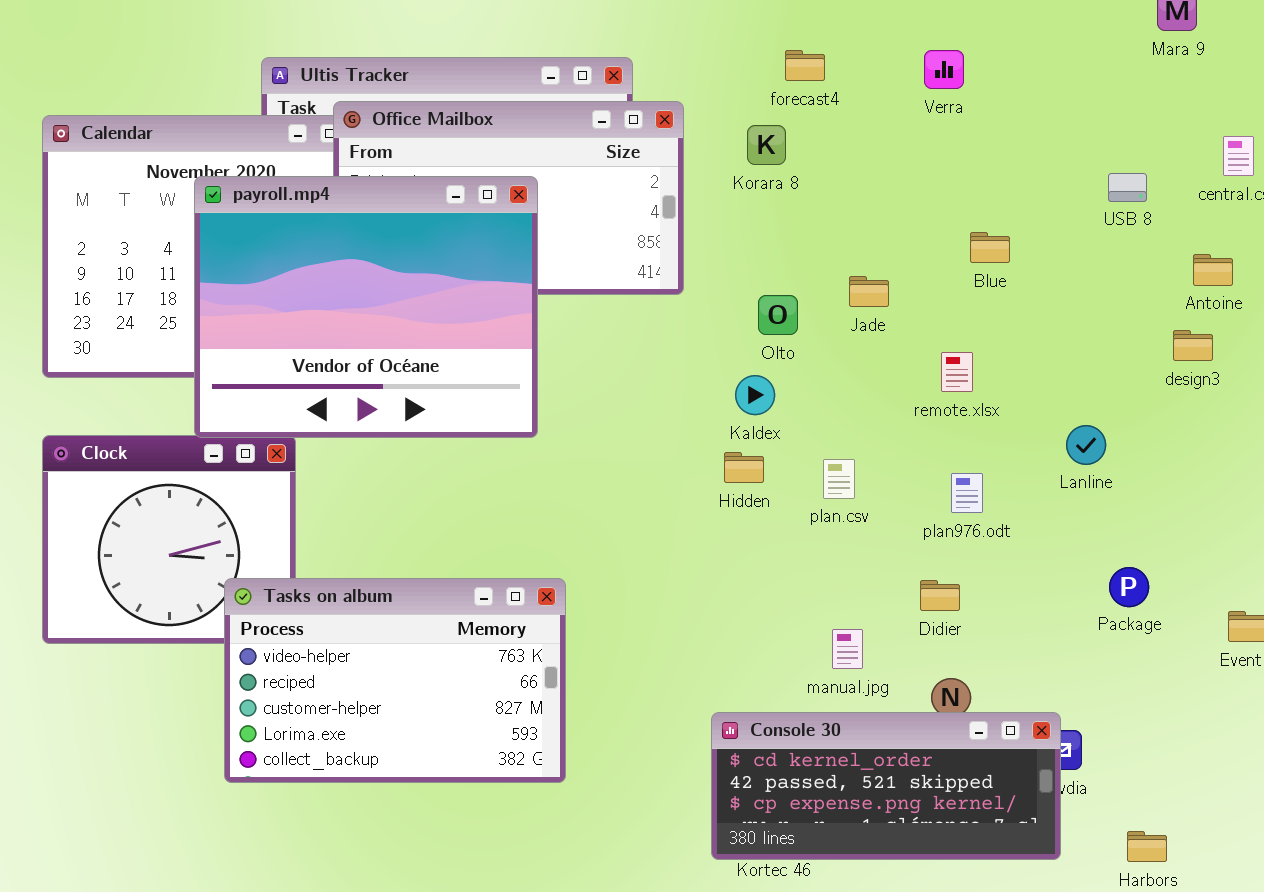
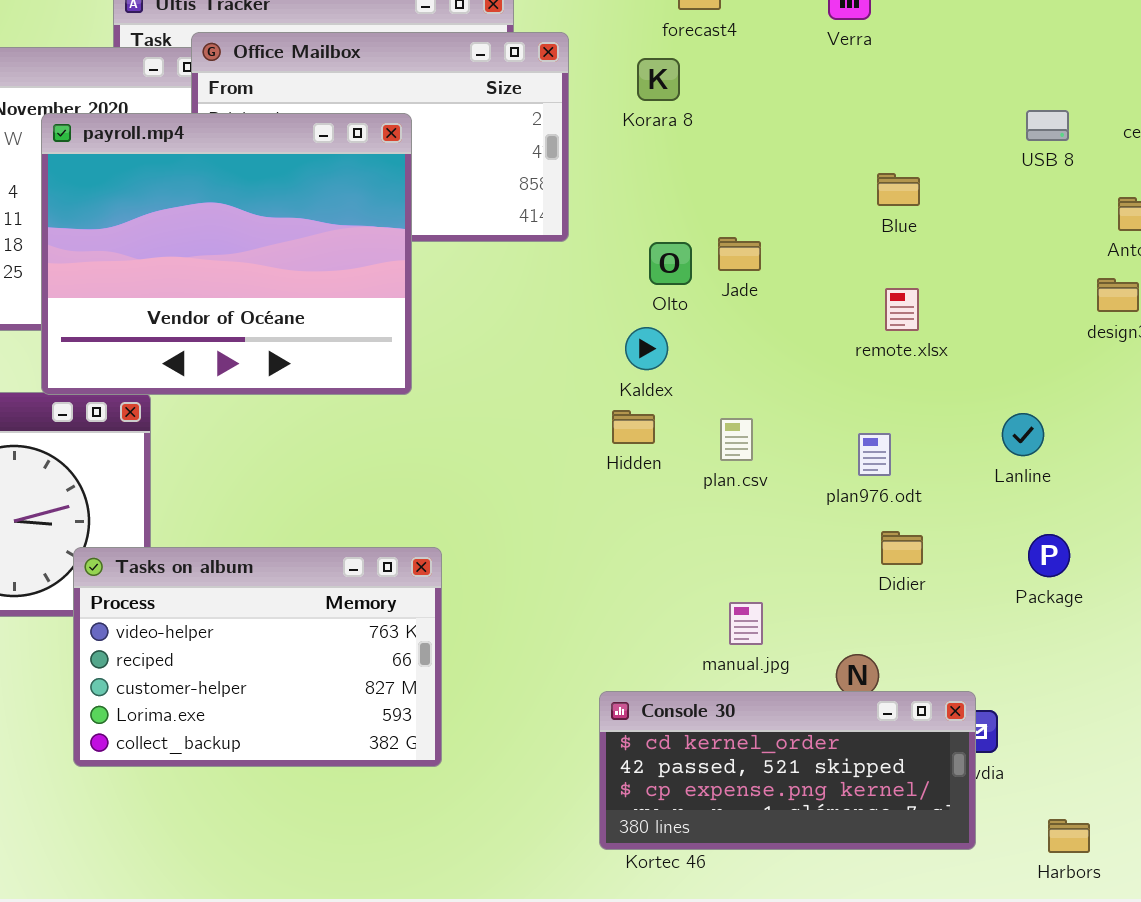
Jade: [849,276,889,307] -> [718,237,761,271], moved
remote.xlsx: [941,352,973,392] -> [885,288,919,331], moved
Lanline: [1066,425,1106,465] -> [1002,413,1044,456], moved
Didier: [920,580,960,611] -> [881,531,923,565], moved

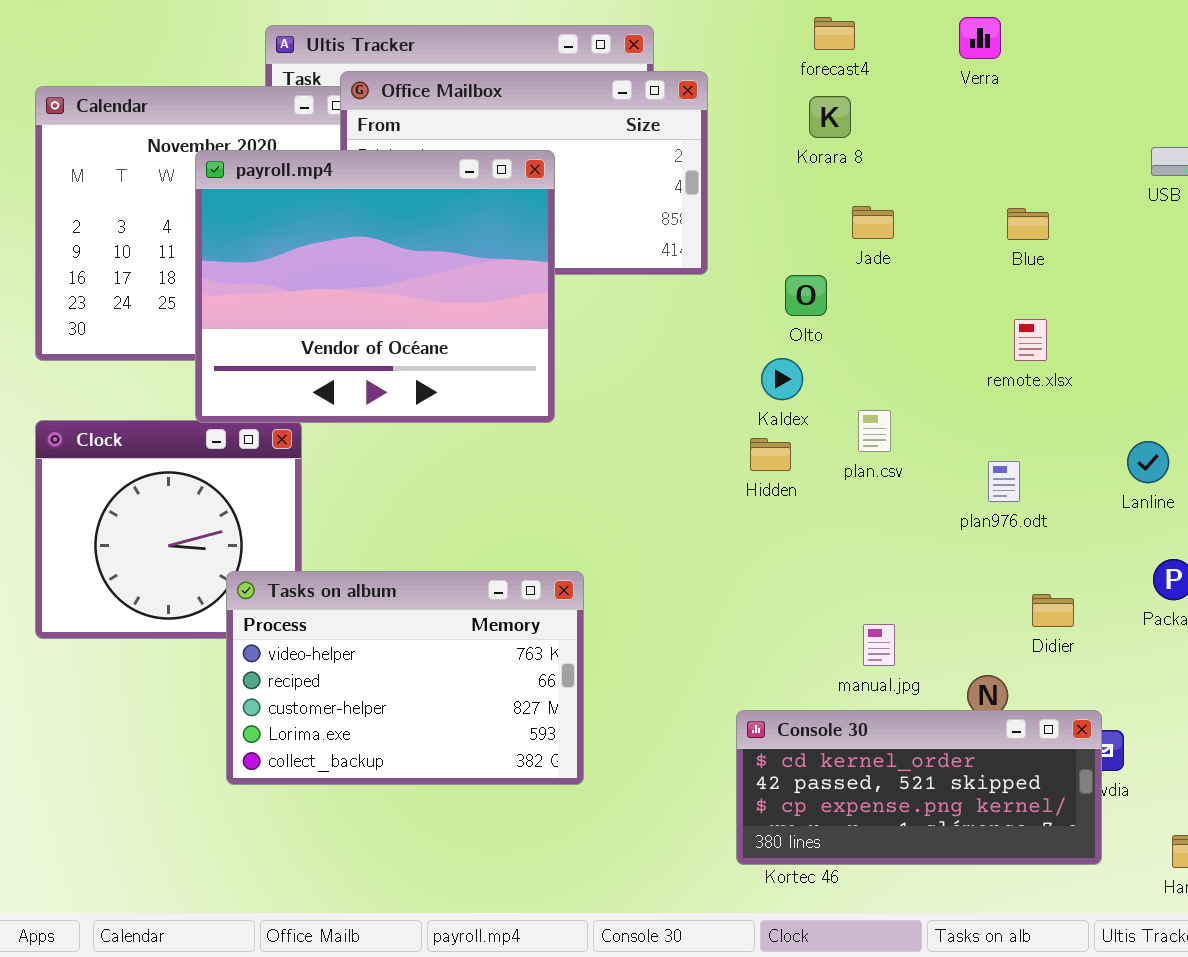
Korara 8: [637,58,680,101] -> [809,96,851,138], moved
Jade: [718,237,761,271] -> [852,206,894,239], moved
plan.csv: [720,418,753,461] -> [858,410,891,452], moved
Didier: [881,531,923,565] -> [1032,594,1074,627], moved

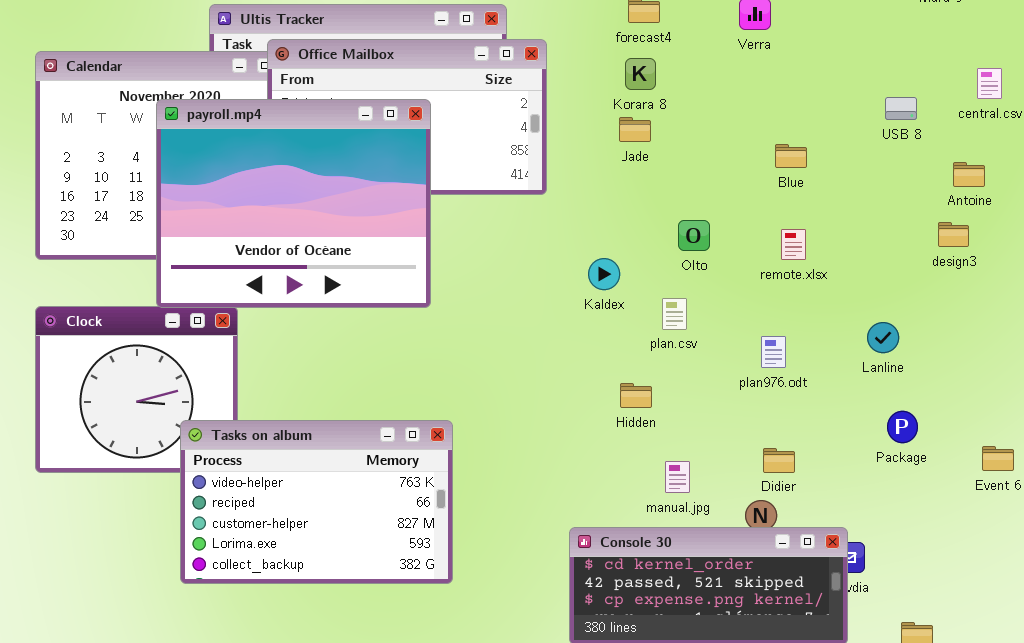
Jade: [852,206,894,239] -> [619,117,651,142], moved
Olto: [785,275,827,316] -> [678,220,710,251], moved
Hidden: [750,438,791,471] -> [620,383,652,408], moved
Didier: [1032,594,1074,627] -> [763,448,795,473], moved

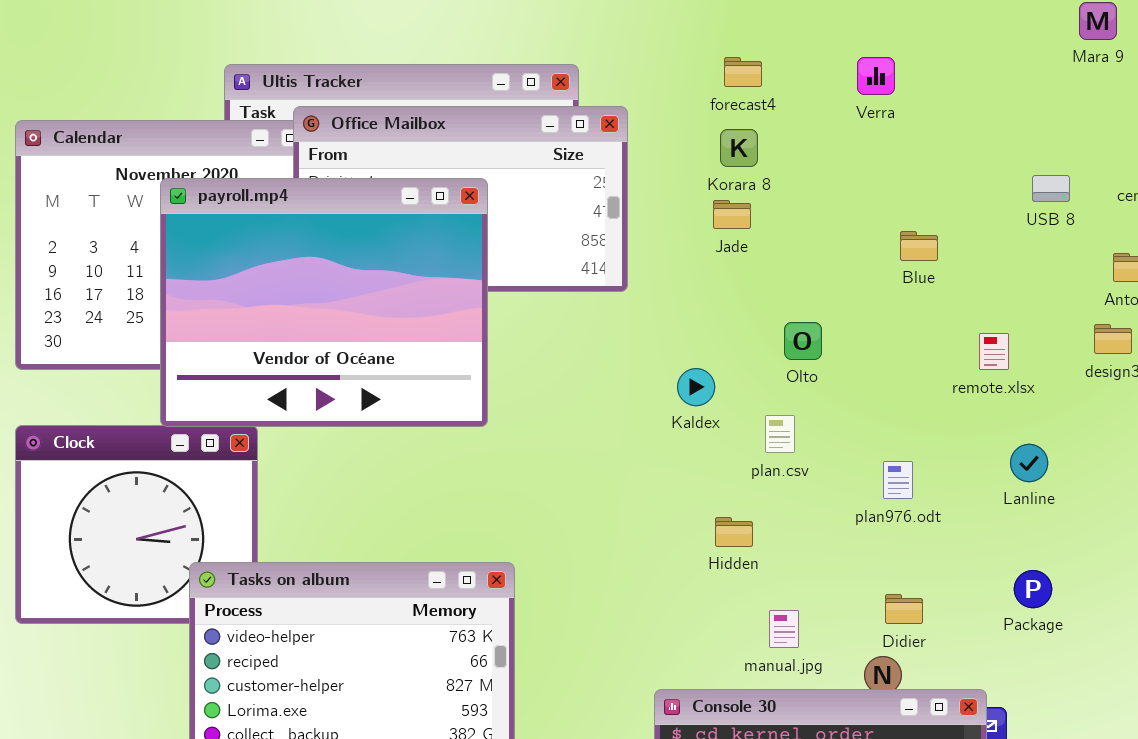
remote.xlsx: [781,229,806,260] -> [979,333,1009,370], moved
Package: [887,411,918,443] -> [1014,570,1052,608], moved

